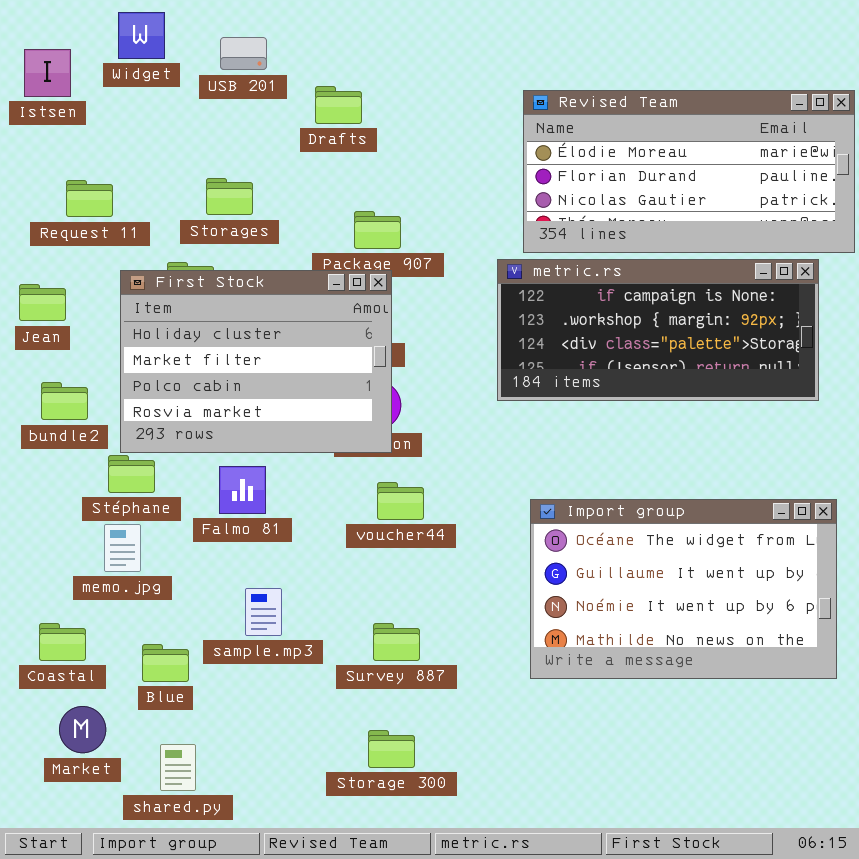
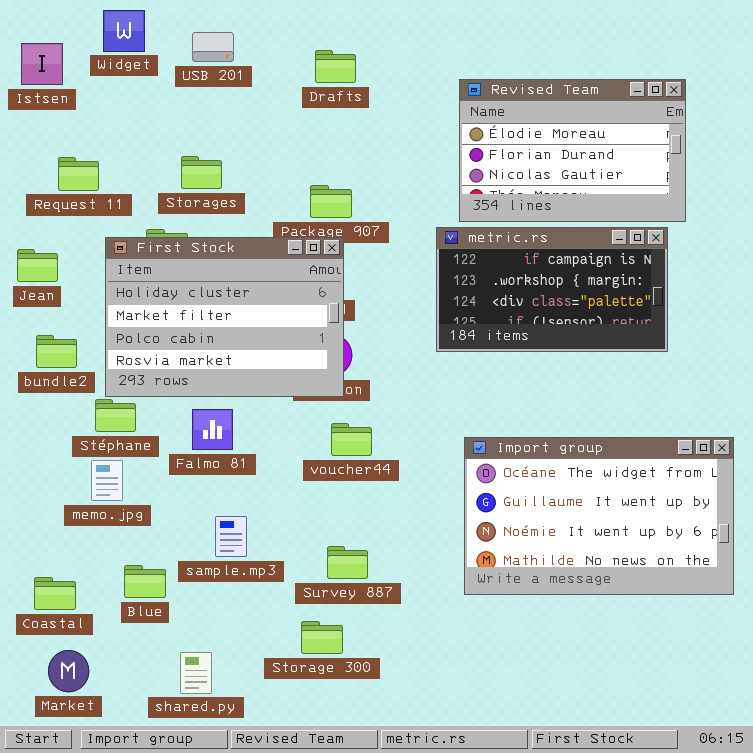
Drafts: [315,86,362,124] -> [315,50,356,83], moved
Revised Team: [523,90,855,253] -> [459,79,686,222], resized
metric.rs: [497,259,819,401] -> [436,227,668,352], resized
Coastal: [39,623,86,661] -> [34,577,76,610], moved
Market: [59,706,106,753] -> [48,650,89,692], moved
Storage 300: [368,730,415,768] -> [301,621,343,654], moved
shared.py: [160,744,196,791] -> [180,652,212,694], moved

